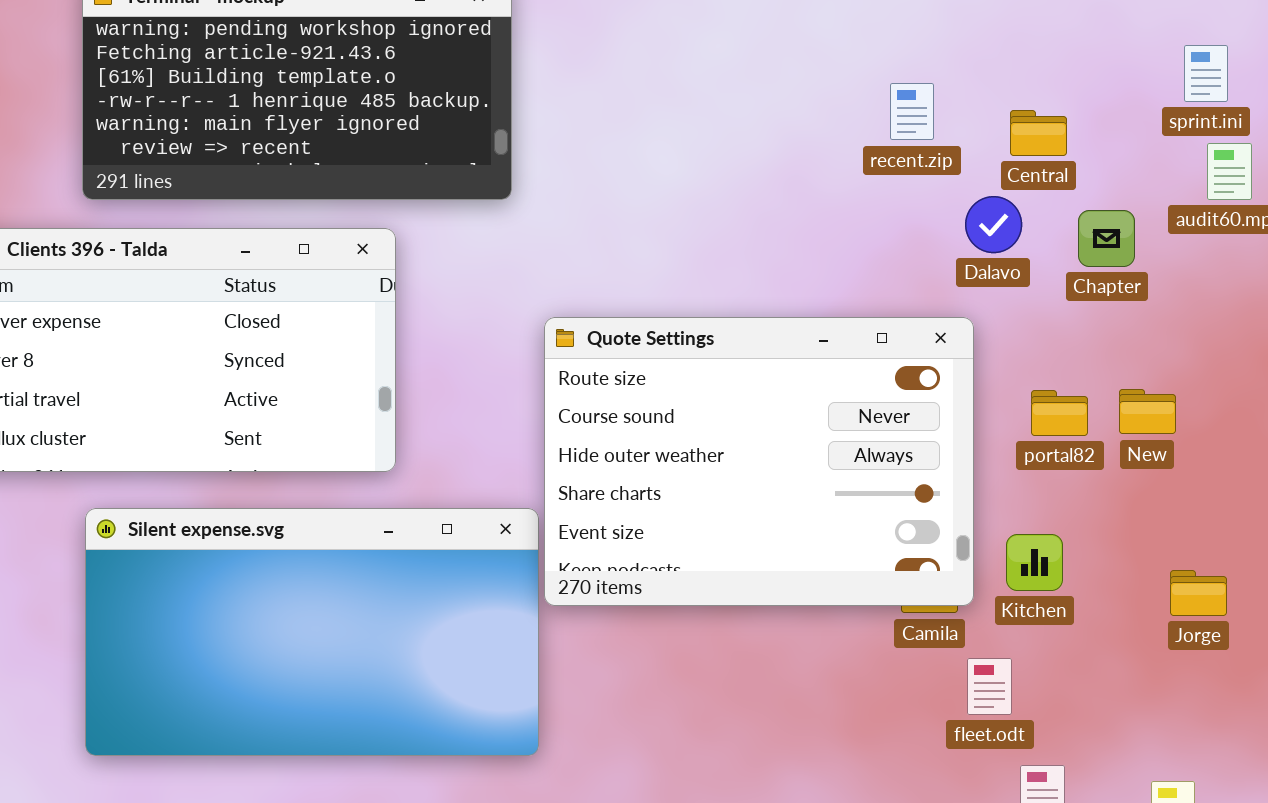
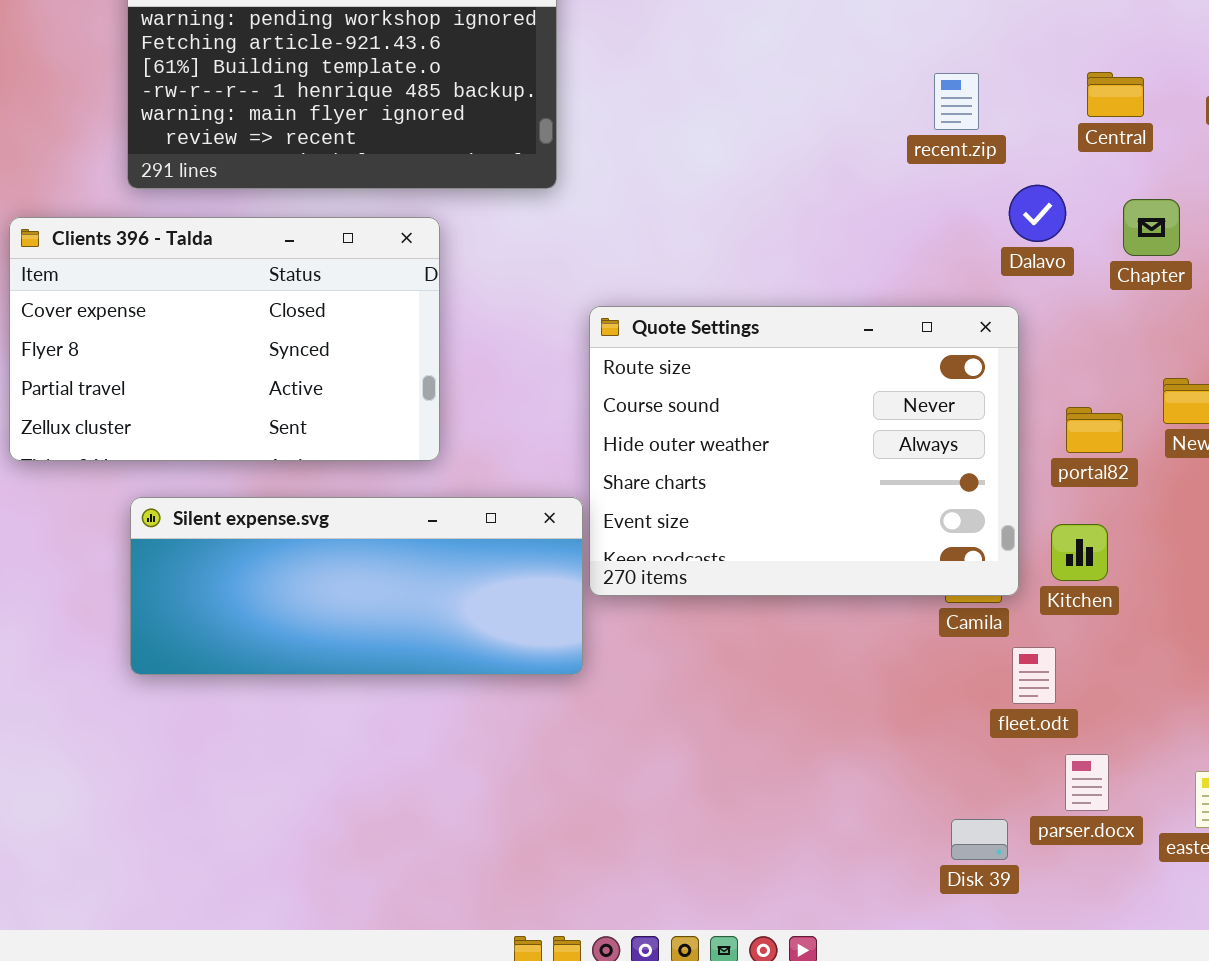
Central: [1010,110,1067,156] -> [1087,72,1144,117], moved
portal82: [1031,390,1088,436] -> [1066,407,1123,453], moved
Silent expense.svg: [85,508,539,756] -> [130,497,583,675], resized

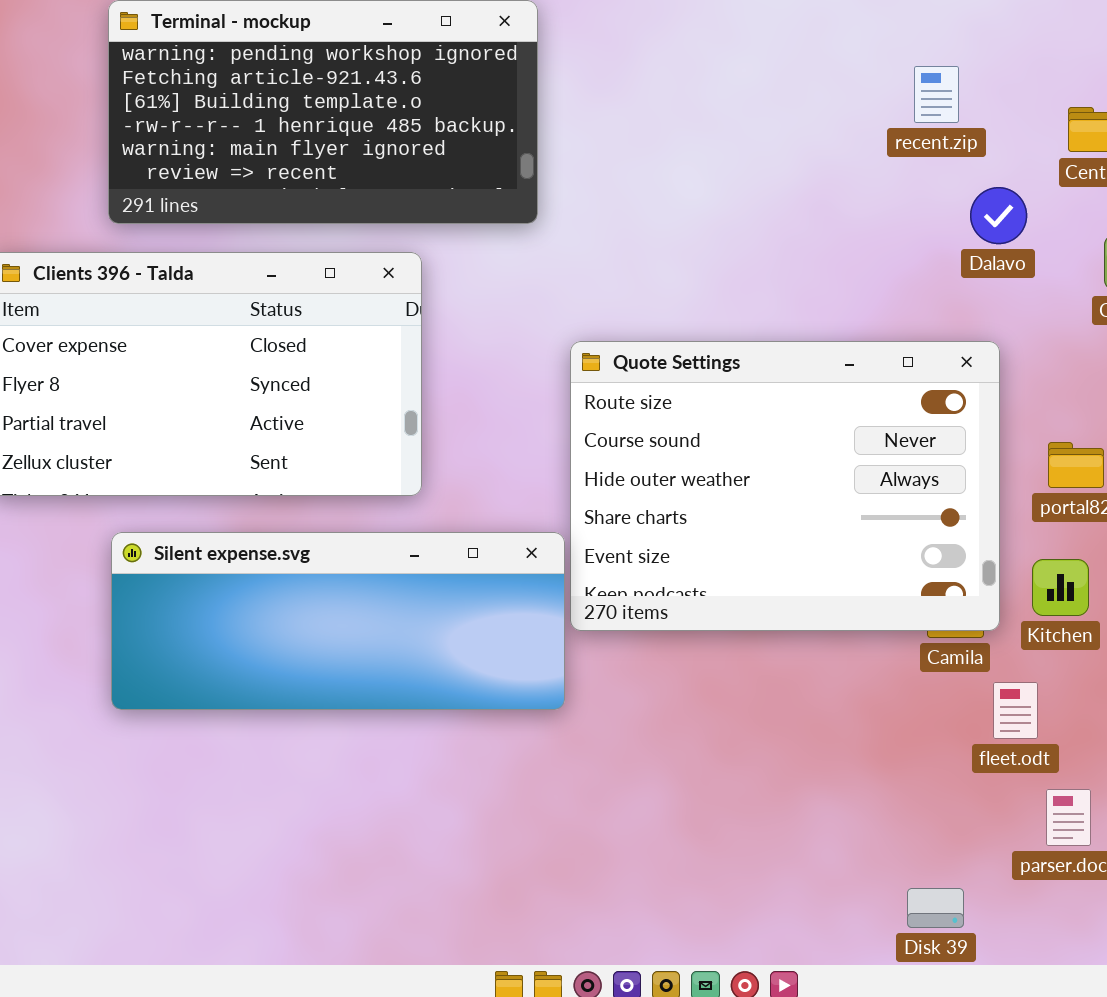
recent.zip: [934,73,979,130] -> [914,66,959,123], moved
Dalavo: [1009,185,1066,242] -> [970,187,1027,244], moved
Disk 39: [951,819,1008,860] -> [907,888,964,928], moved

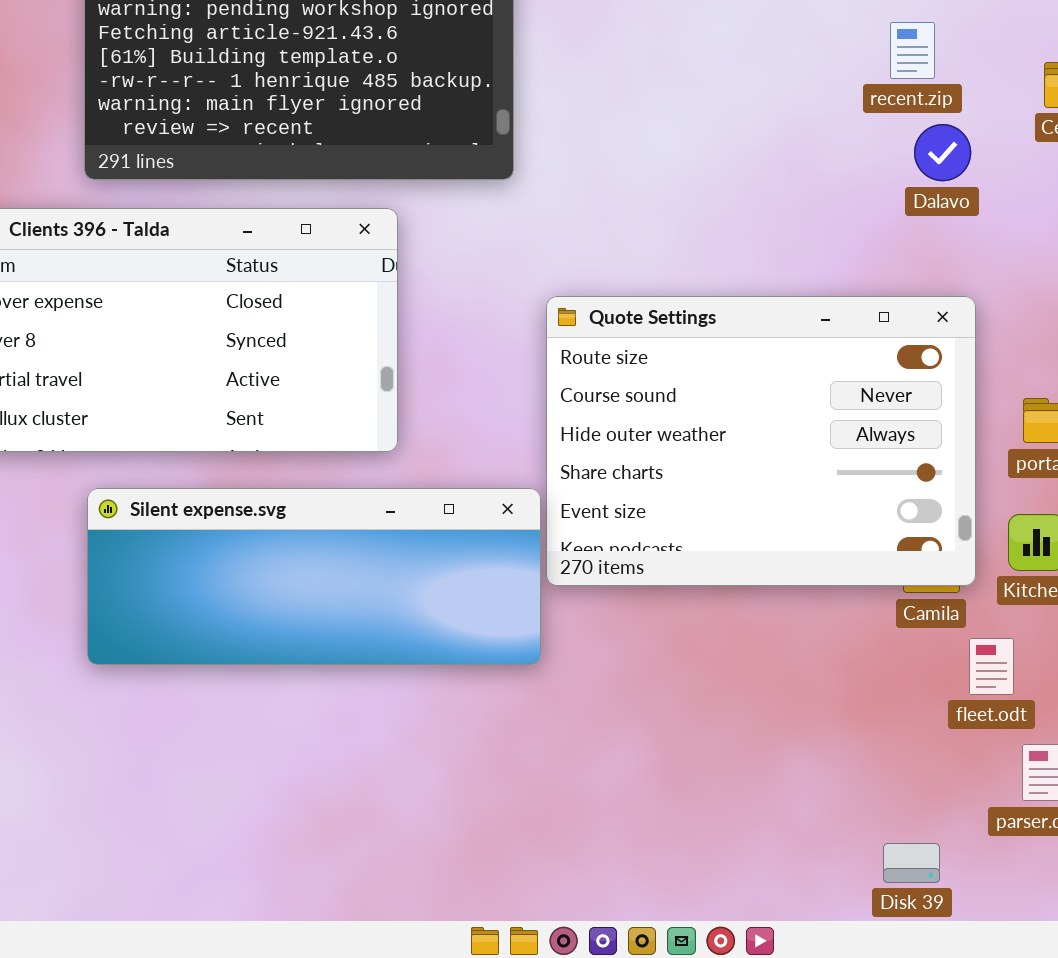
Dalavo: [970,187,1027,244] -> [914,124,971,181], moved

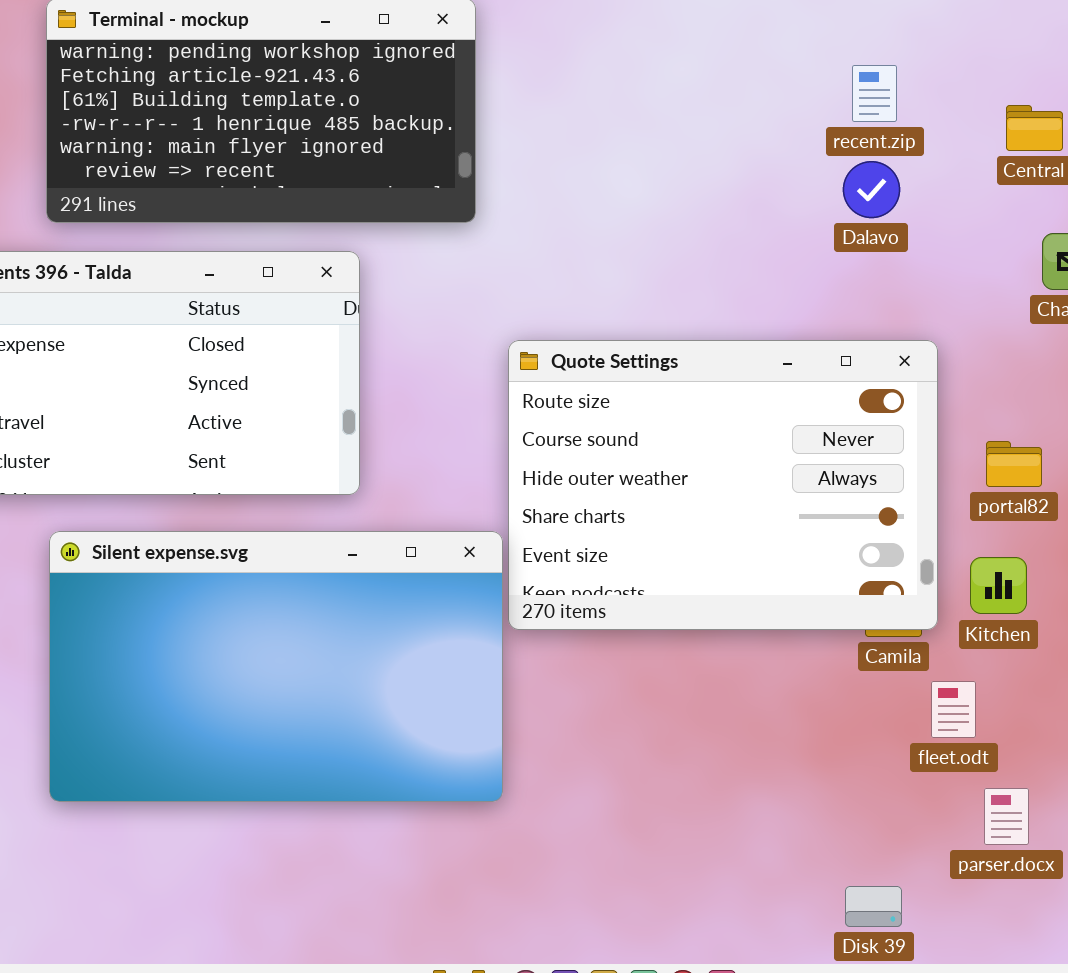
Dalavo: [914,124,971,181] -> [843,161,900,218], moved
Silent expense.svg: [87,488,541,665] -> [49,531,503,802], resized

